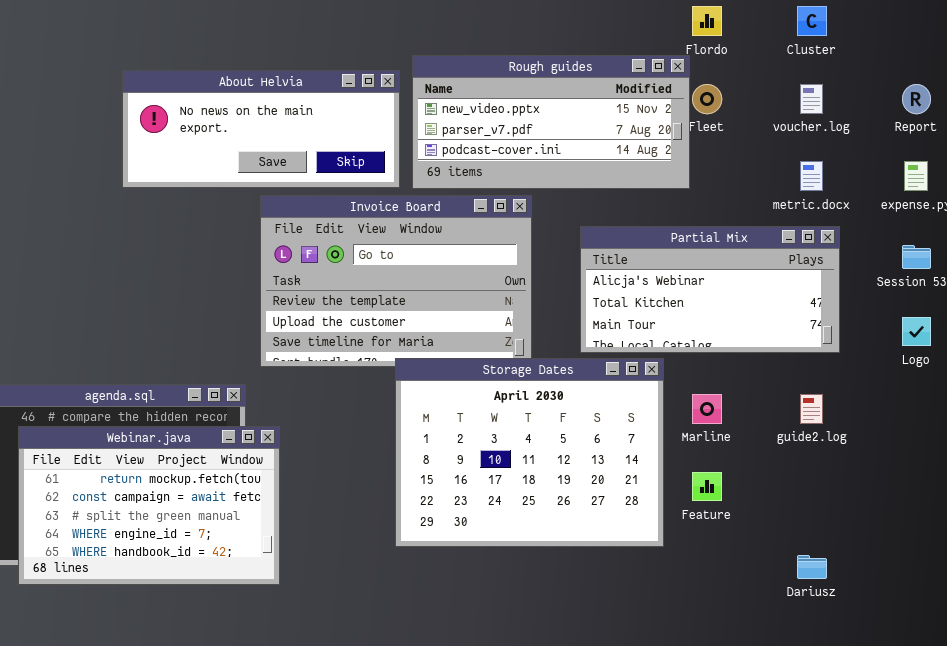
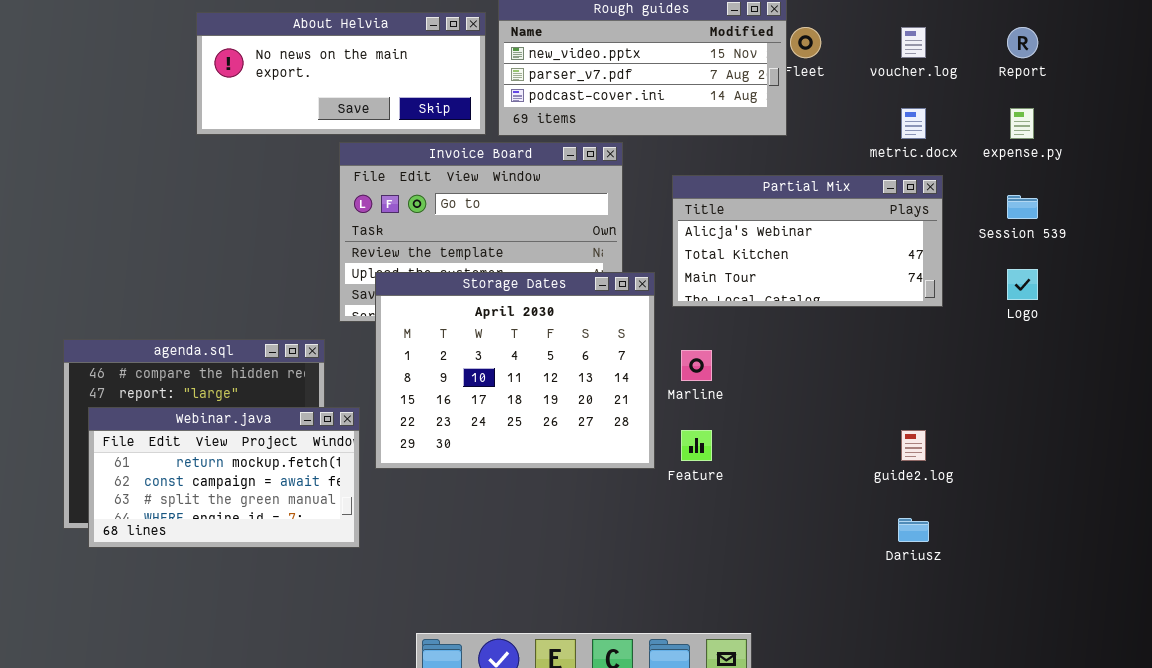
Storage Dates: [395,358,664,547] -> [375,272,655,469], moved
Marline: [692,394,722,424] -> [681,350,712,381], moved
guide2.log: [800,394,823,424] -> [901,430,926,461], moved
Webinar.java: [18,426,280,585] -> [88,407,360,548], resized
Feature: [692,472,722,501] -> [681,430,712,461], moved

